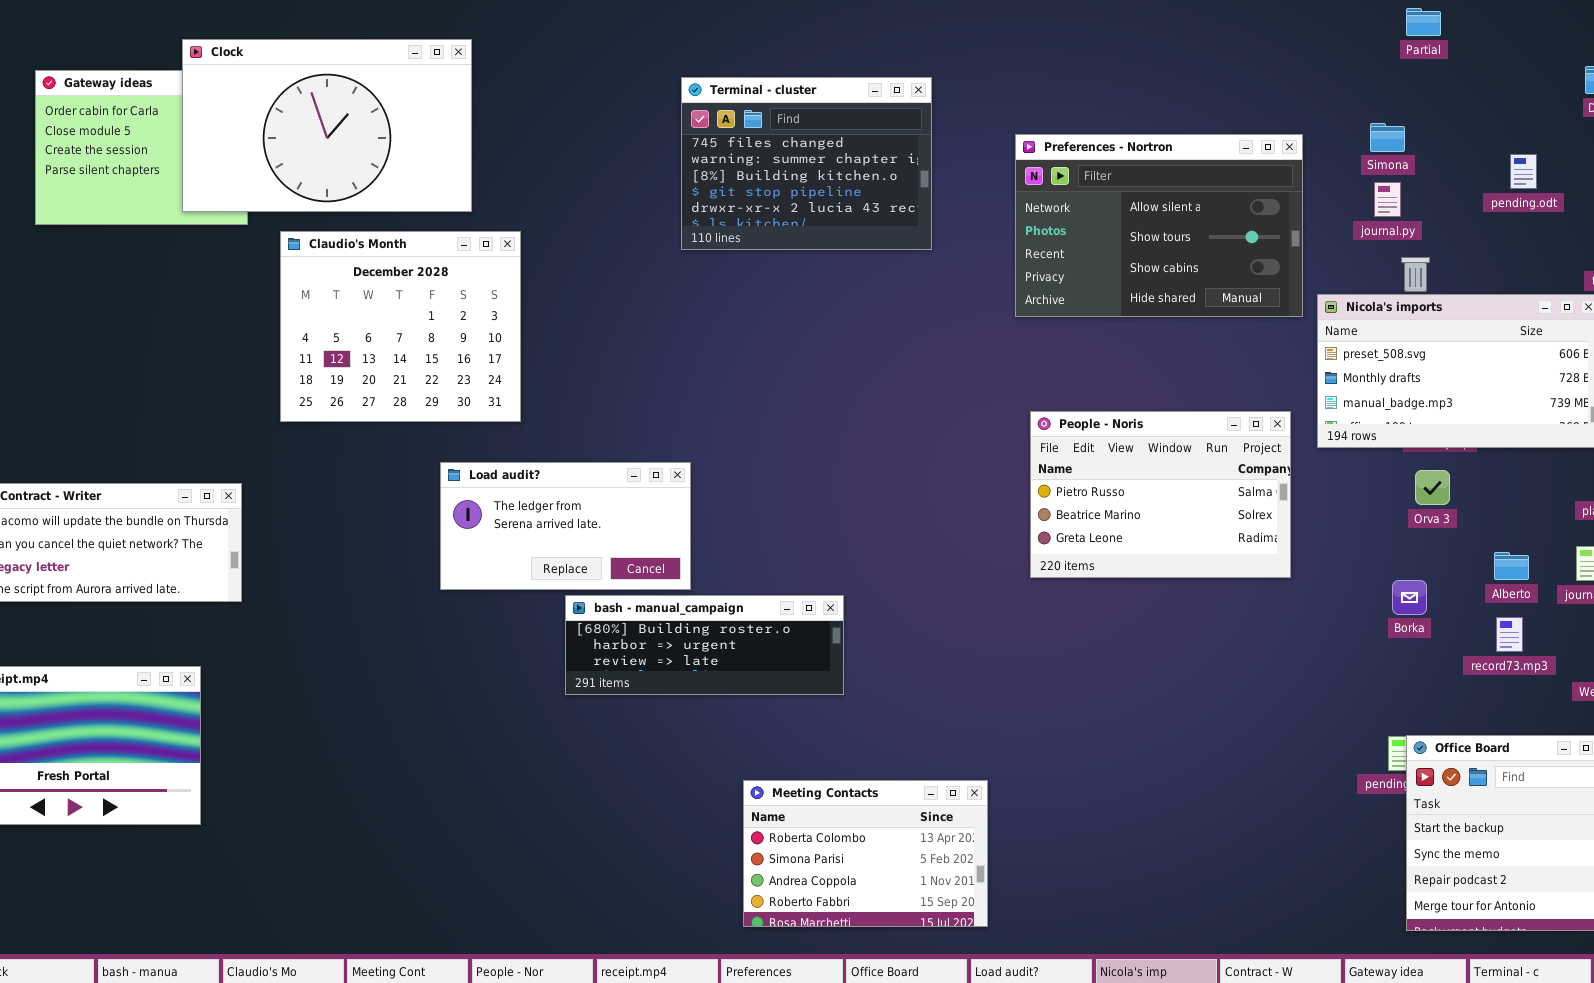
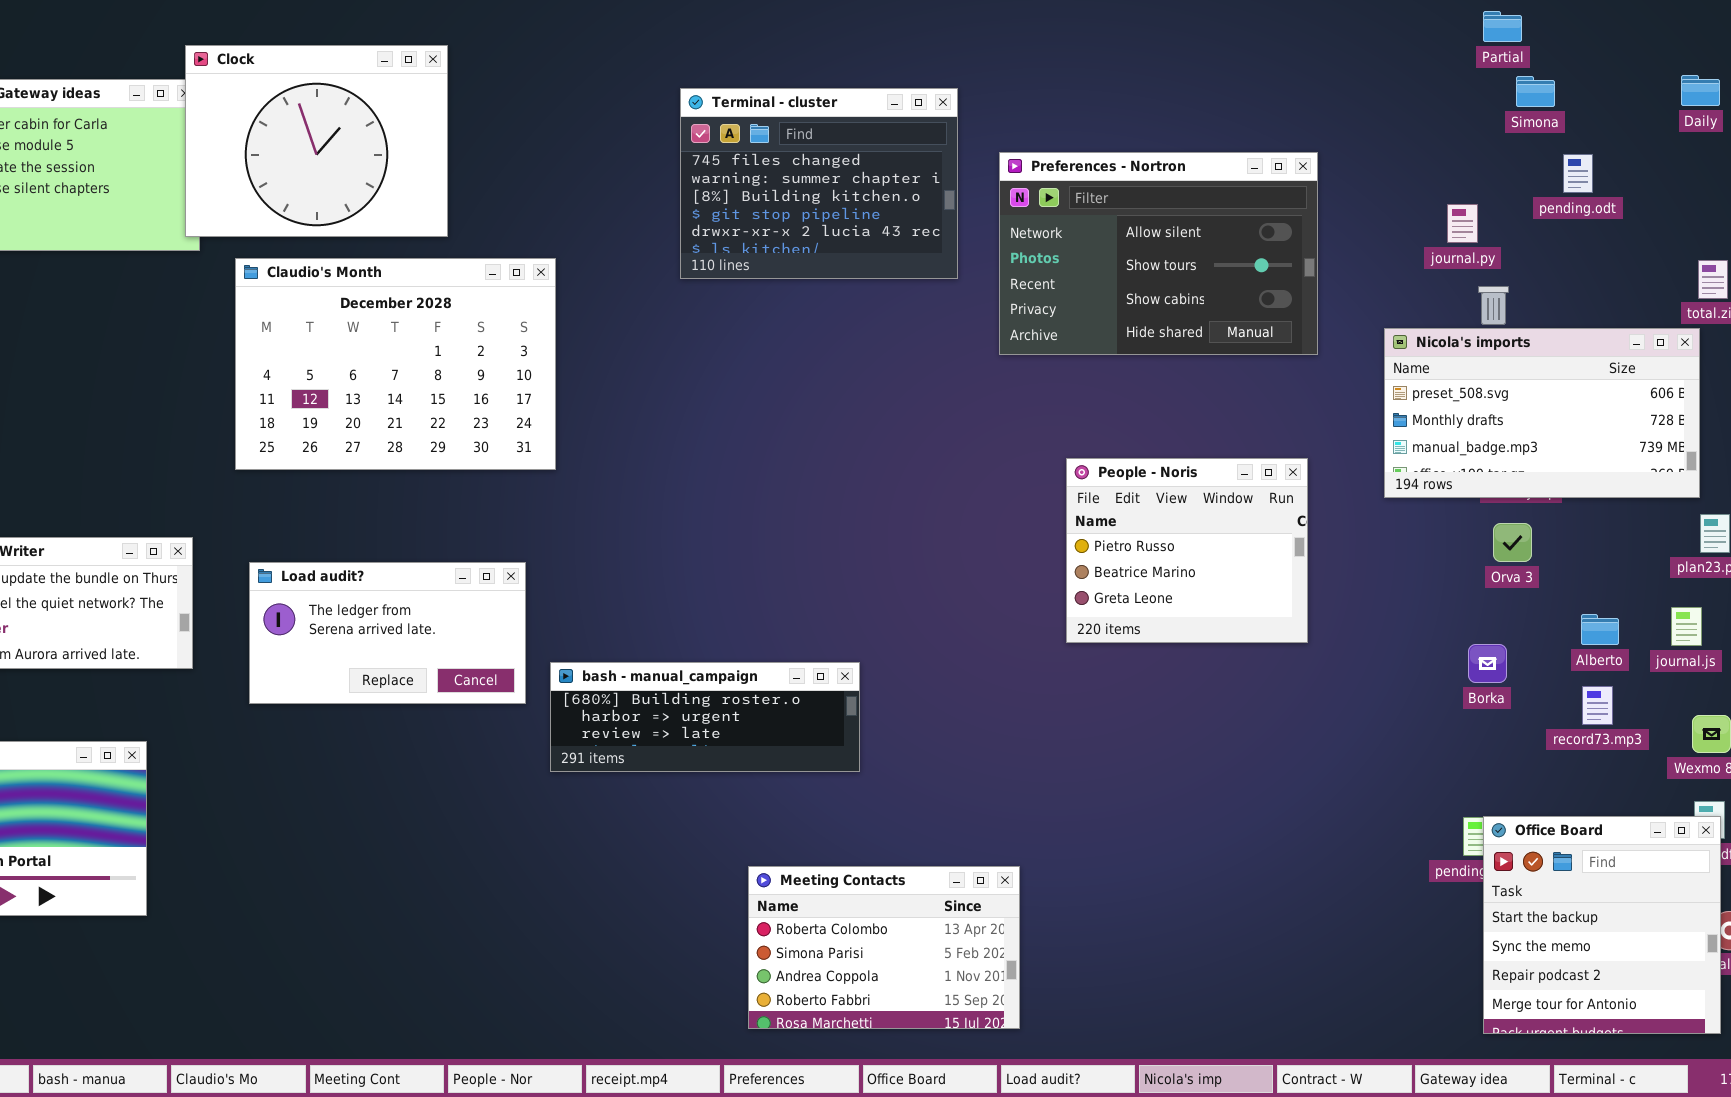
Clock: [182,39,472,212] -> [185,45,448,237], resized
Simona: [1370,123,1405,152] -> [1516,76,1555,107], moved
Preferences - Nortron: [1015,134,1303,317] -> [999,152,1318,355], moved
pending.odt: [1510,154,1537,189] -> [1563,154,1593,193], moved
Claudio's Month: [280,231,521,422] -> [235,258,556,470], resized
People - Noris: [1030,411,1291,578] -> [1066,458,1308,643], resized
Load audit?: [440,462,691,590] -> [249,562,526,704], moved

